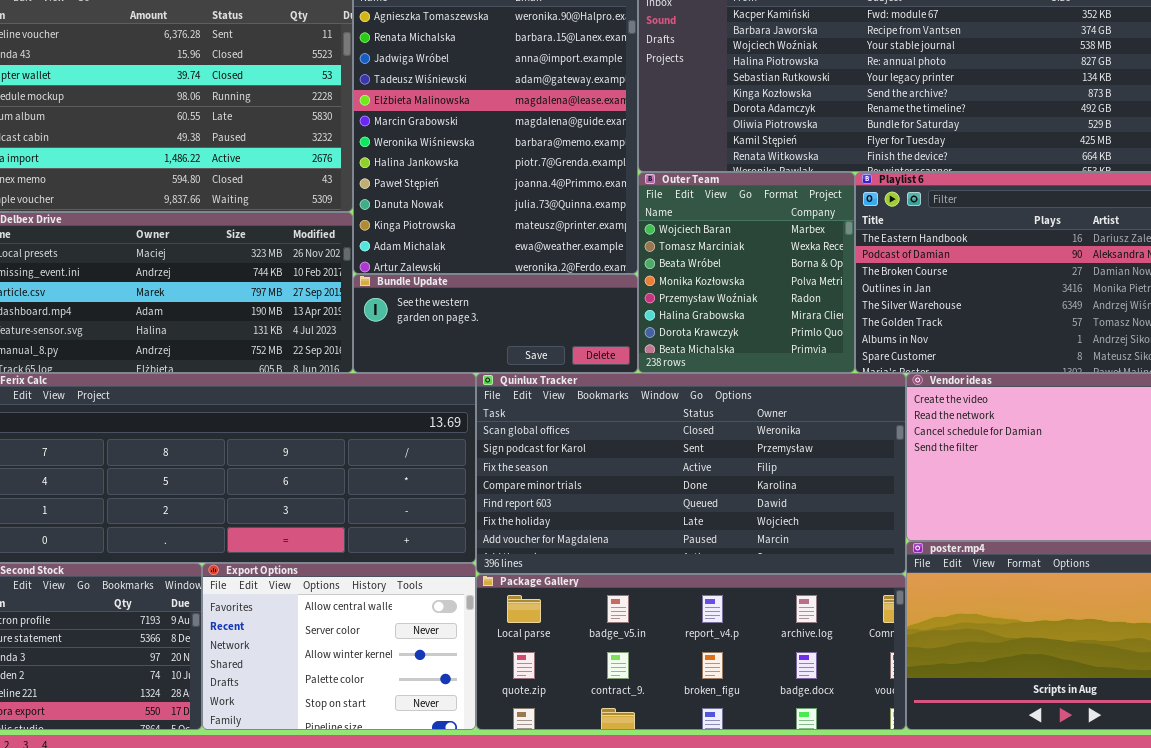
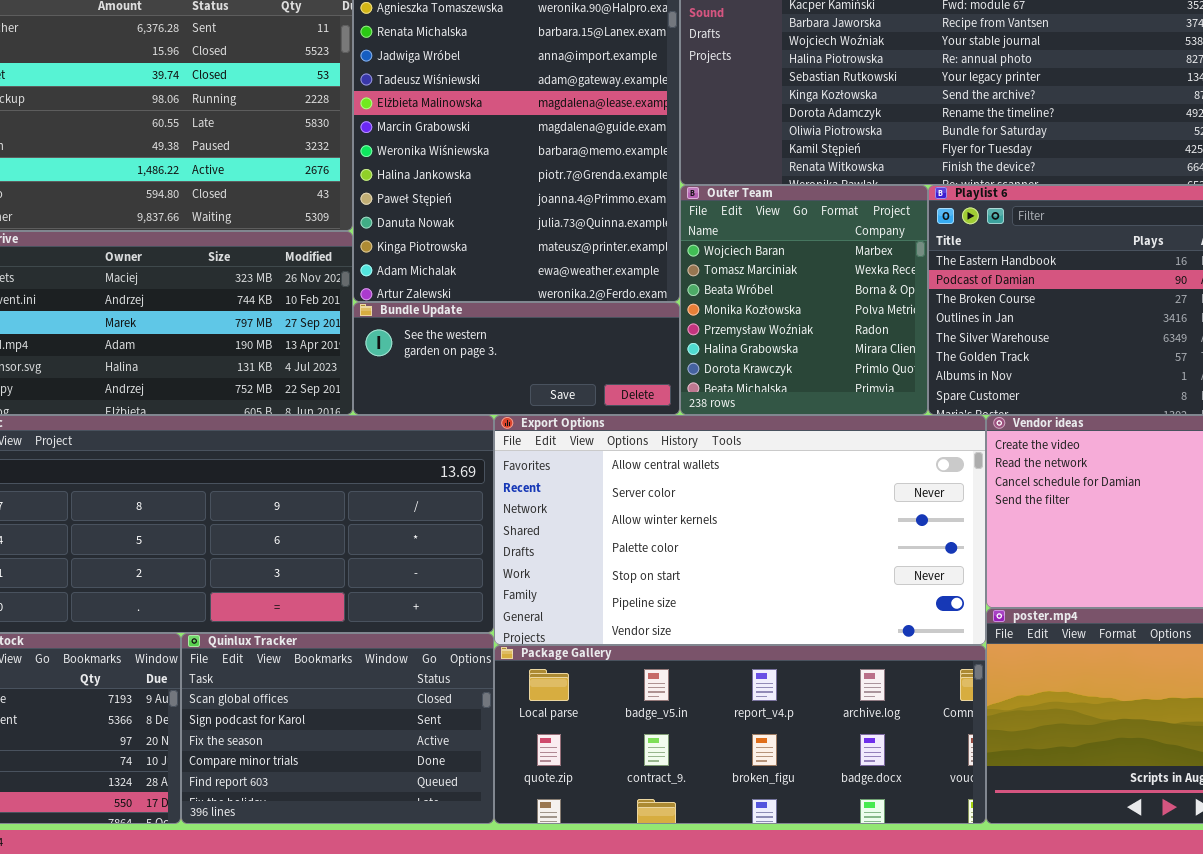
Quinlux Tracker: [476,373,906,574] -> [181,633,494,824], moved, resized
Export Options: [202,563,476,730] -> [494,415,986,645], moved, resized

